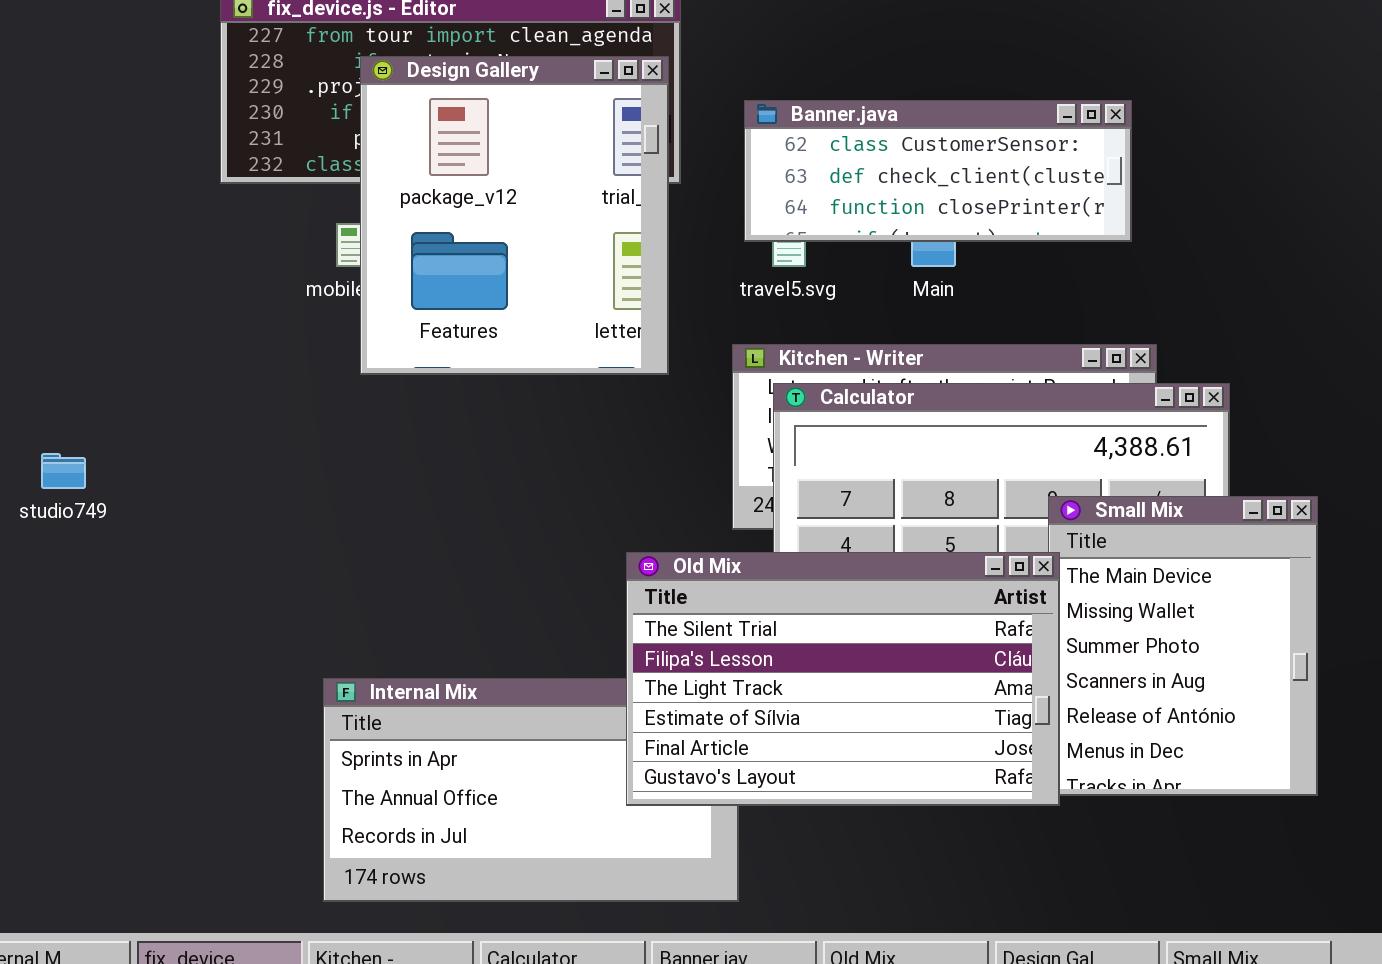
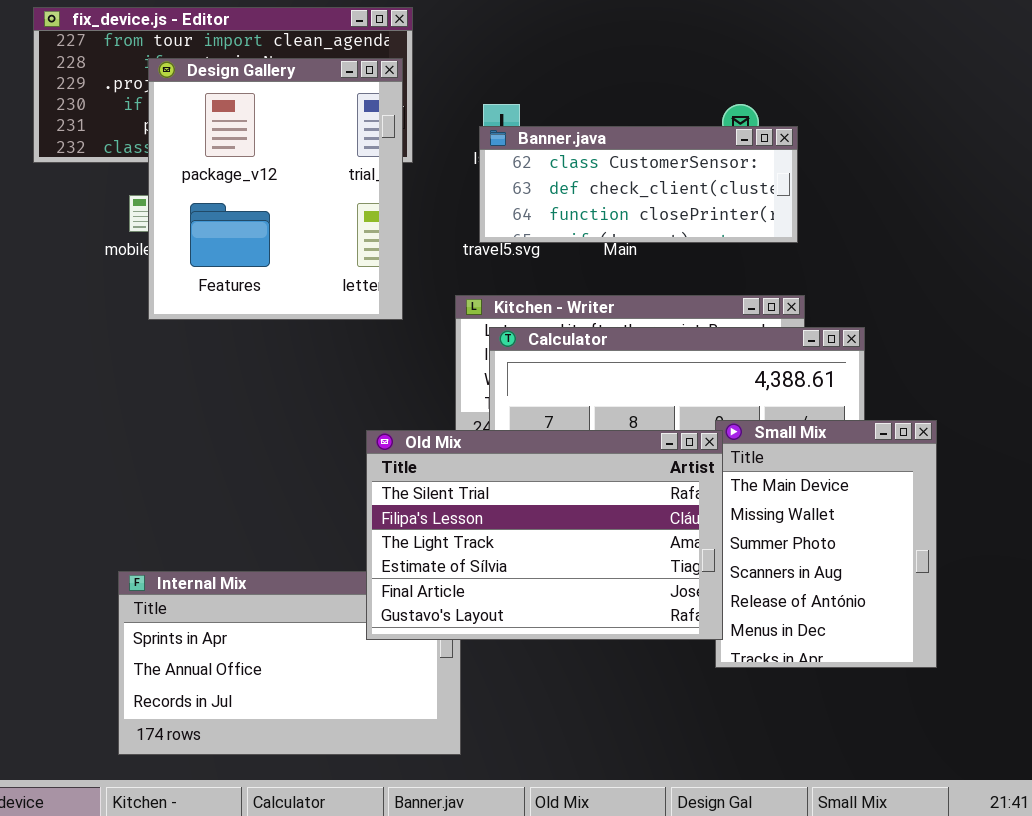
Banner.java: [744,100,1132,242] -> [479,126,798,243], moved
Old Mix: [626,552,1060,806] -> [366,430,723,640], moved

